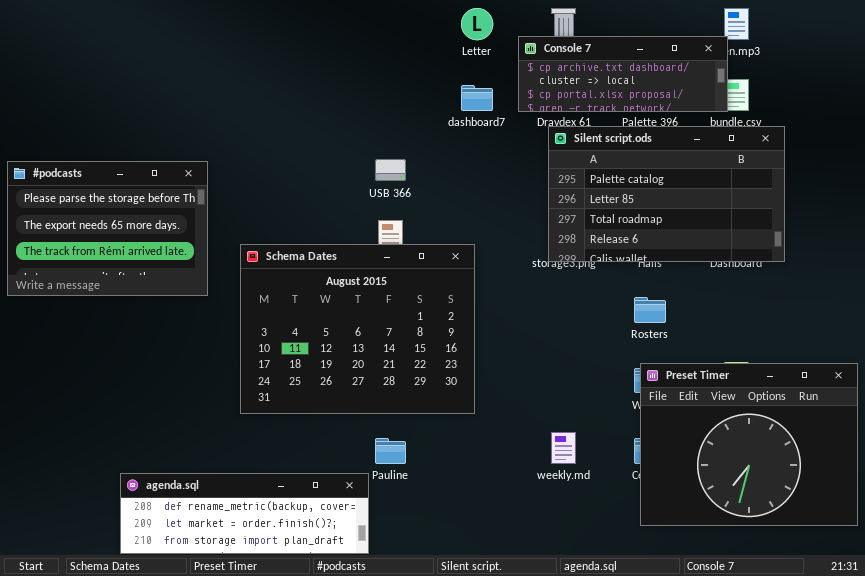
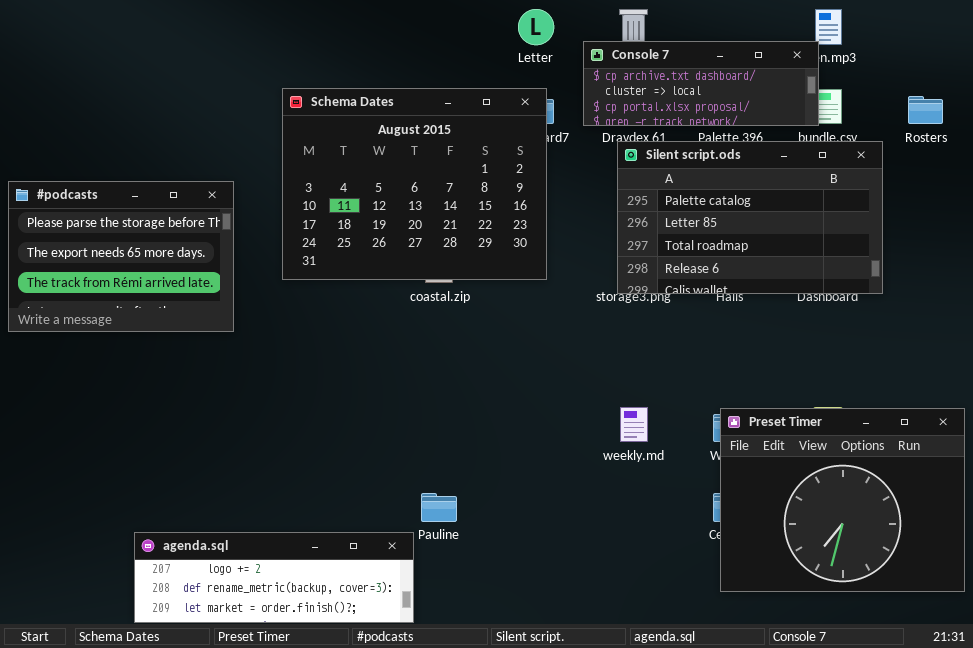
Schema Dates: [240,244,475,414] -> [282,88,547,280], moved
Rosters: [634,297,666,323] -> [908,96,943,124], moved
weekly.md: [551,432,576,464] -> [620,407,648,442], moved
agenda.sql: [120,473,369,554] -> [134,532,414,623], scrolled up 1 row

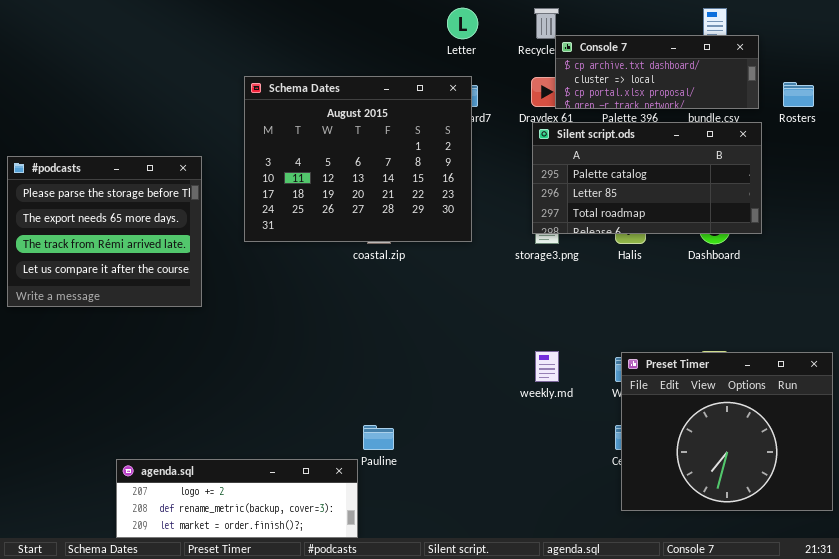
Console 7: [583,41,819,126] -> [555,35,759,109], moved
Silent script.ods: [617,141,883,294] -> [532,122,762,234], resized
#podcasts: [8,181,234,332] -> [7,156,202,307], resized

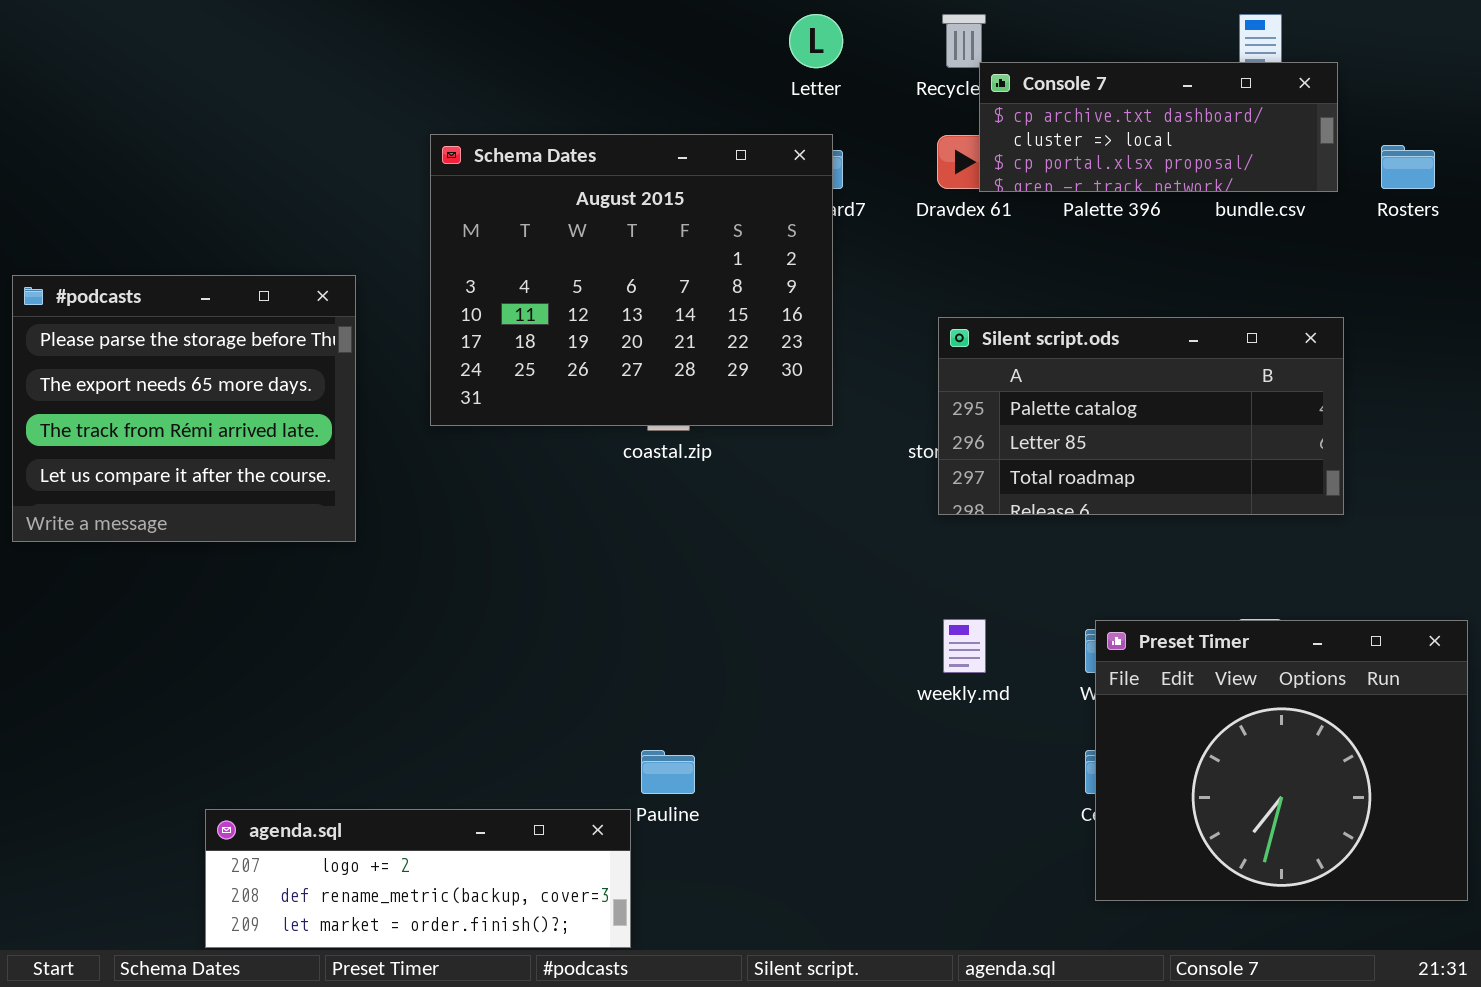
Silent script.ods: [532,122,762,234] -> [938,317,1344,515], moved

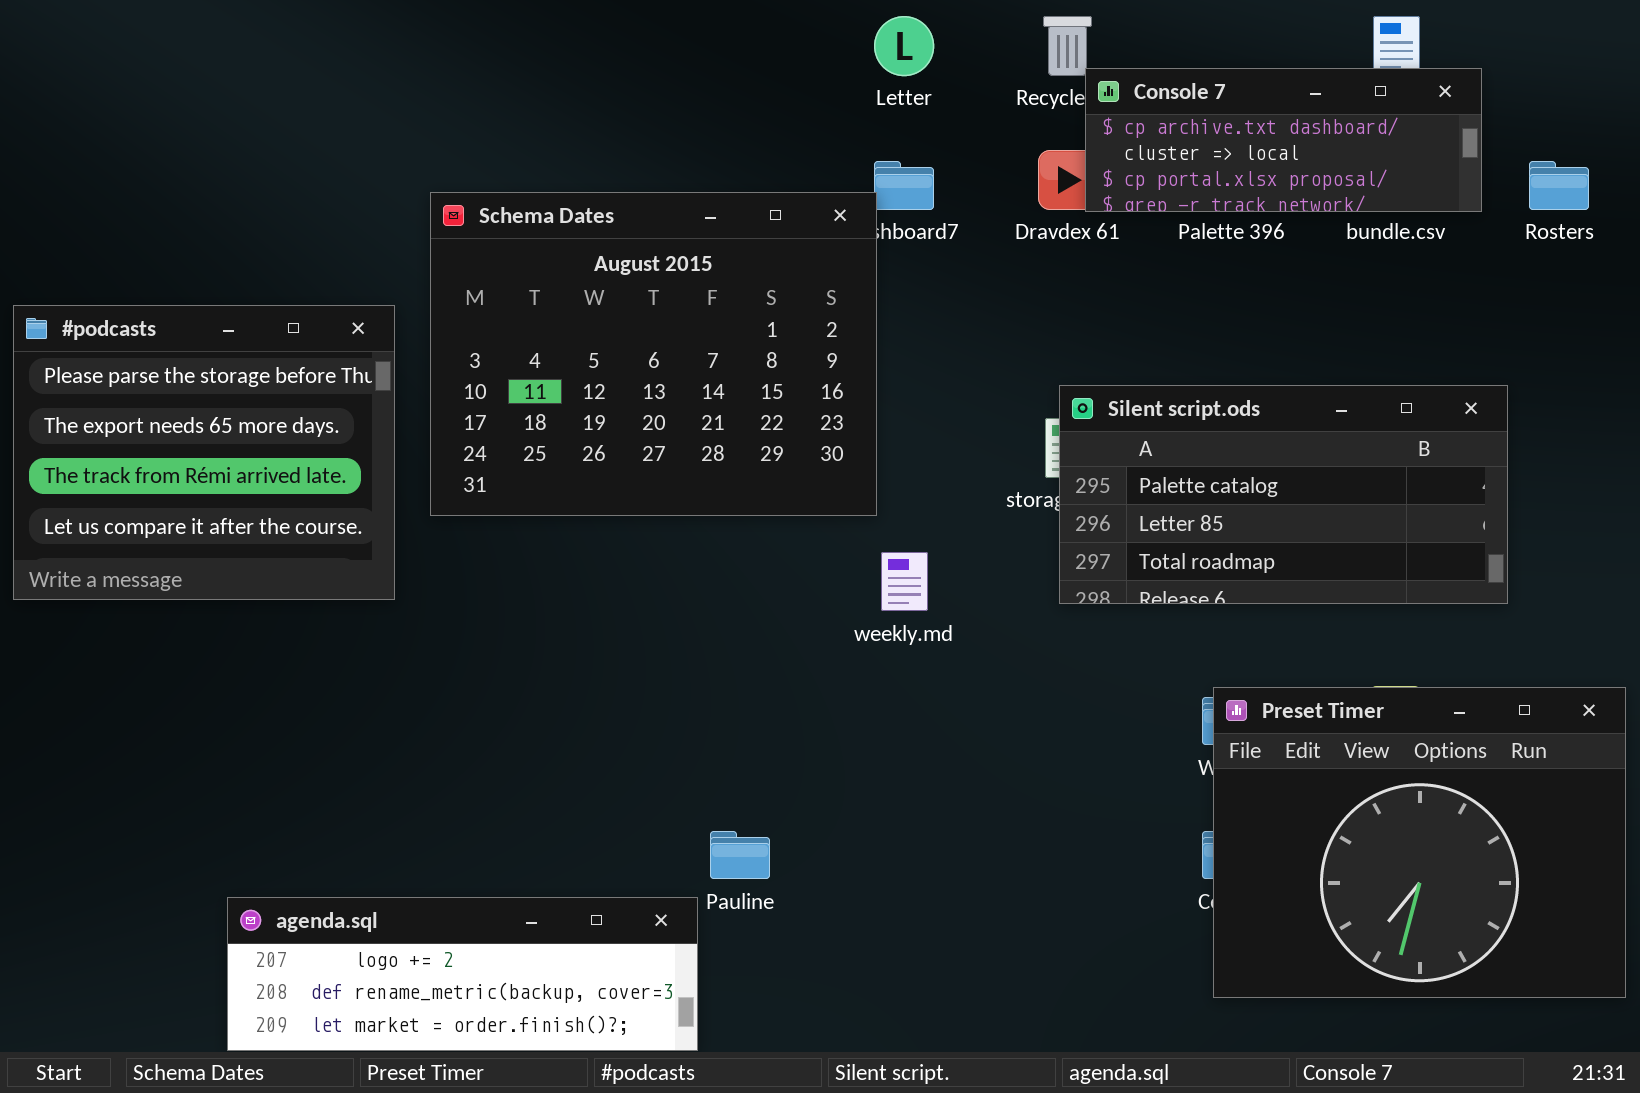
Schema Dates: [430,134,833,426] -> [430,192,877,516], moved
Silent script.ods: [938,317,1344,515] -> [1059,385,1508,604], moved
weekly.md: [943,619,986,673] -> [881,552,928,611], moved

